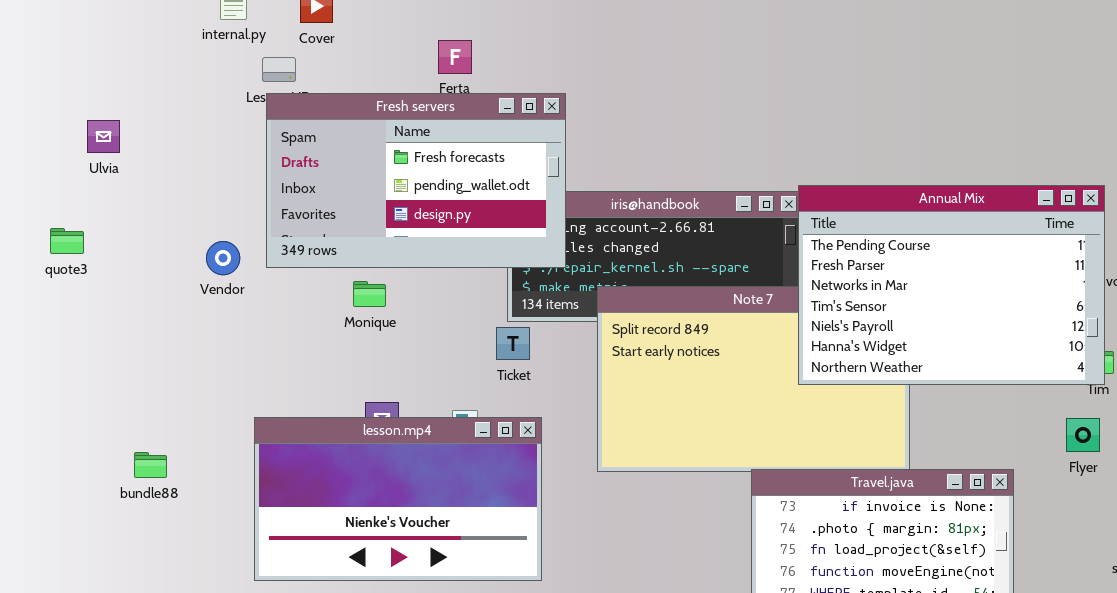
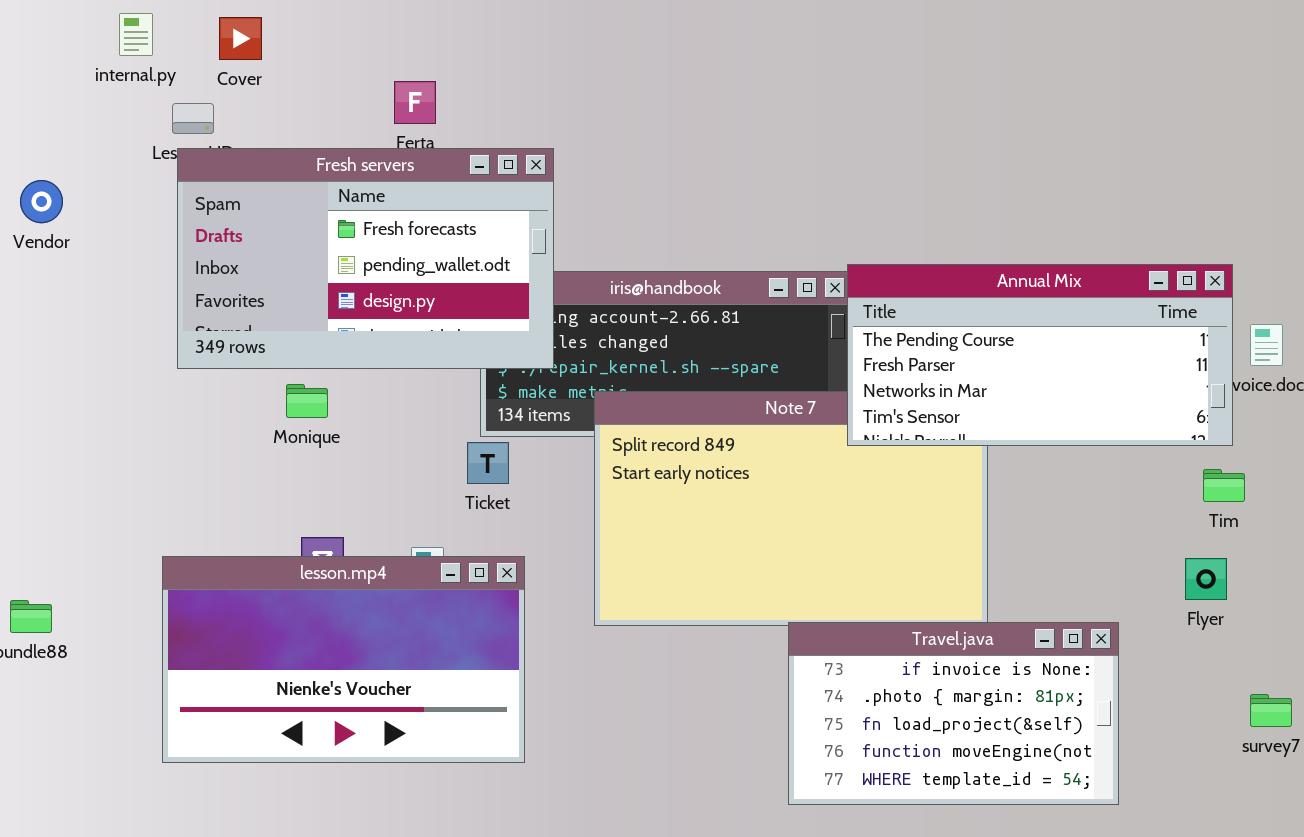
Annual Mix: [798,185,1105,385] -> [847,264,1233,446], resized
Vendor: [206,241,240,275] -> [20,180,63,223], moved

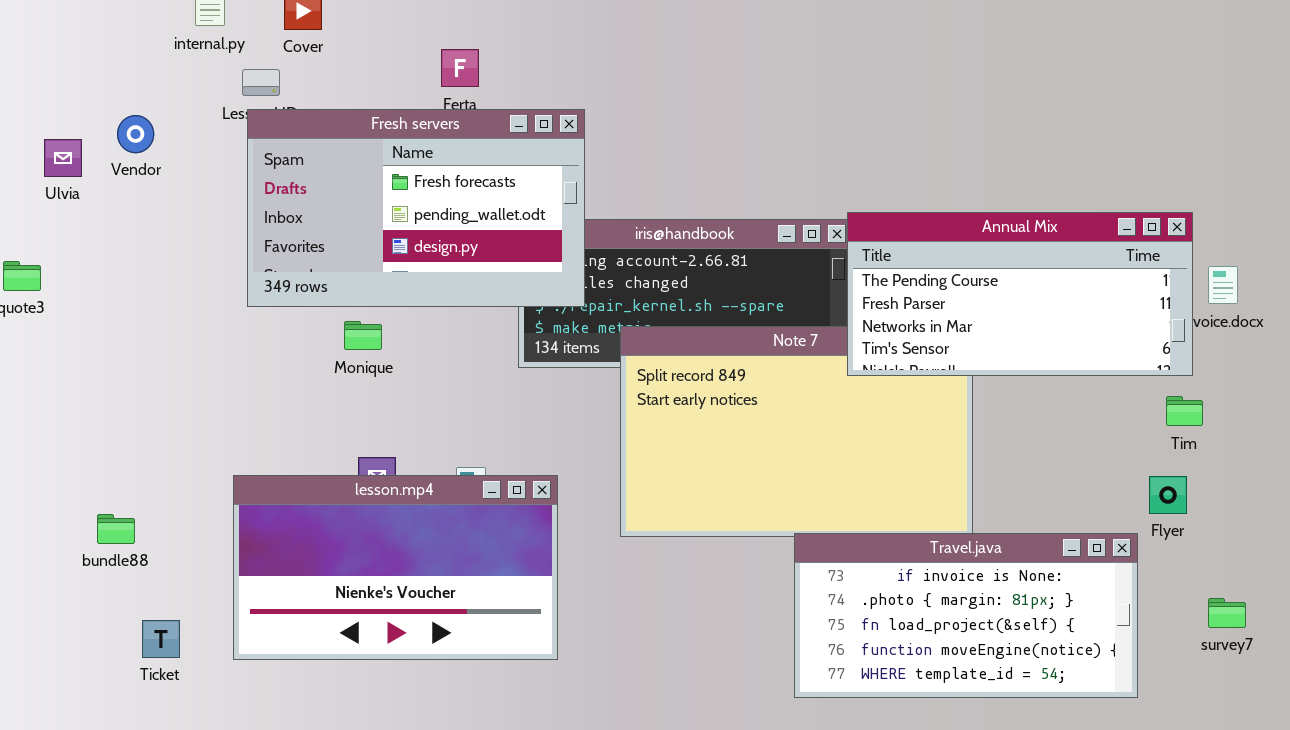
Vendor: [20,180,63,223] -> [117,115,154,153], moved
Ticket: [467,442,509,484] -> [142,620,180,658], moved
Travel.java: [788,622,1119,805] -> [794,533,1138,698], resized

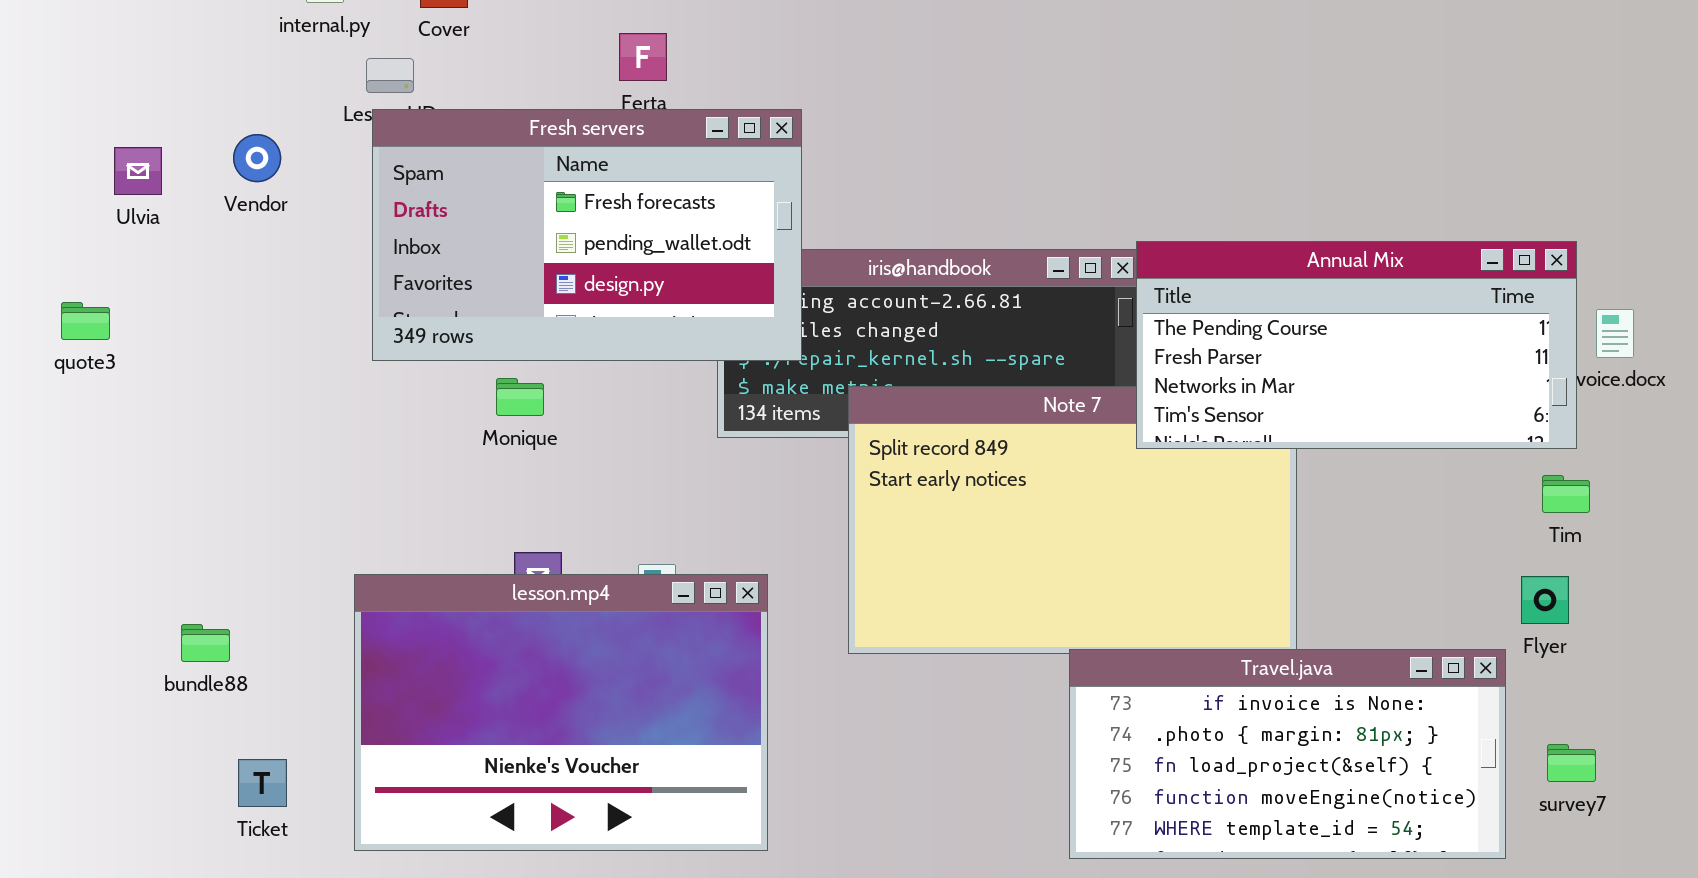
Vendor: [117,115,154,153] -> [233,134,281,182], moved
lesson.mp4: [233,475,558,660] -> [354,574,768,851], resized
survey7: [1208,598,1246,628] -> [1547,744,1596,782], moved

